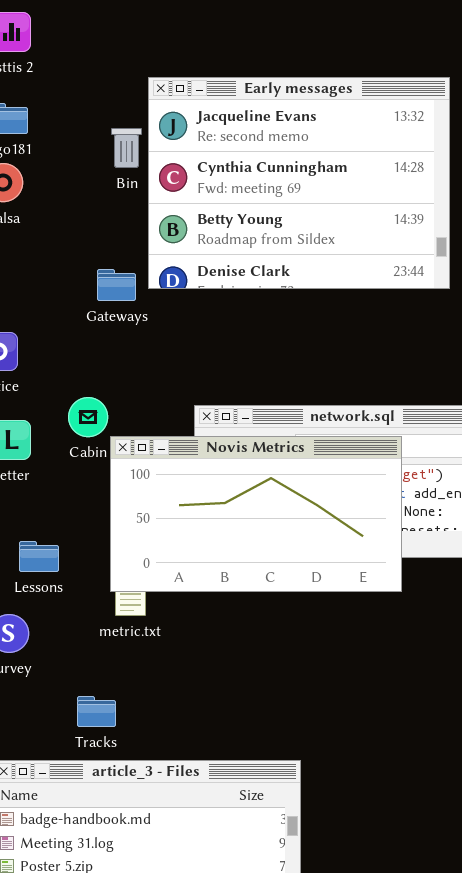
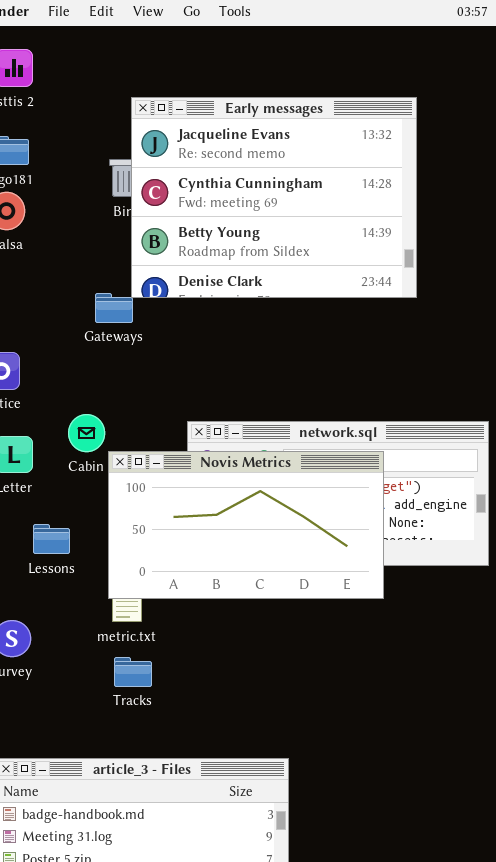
Early messages: [148,77,450,289] -> [131,97,417,298], moved
Lessons: [19,541,59,572] -> [33,524,70,554], moved
Tracks: [77,696,116,727] -> [114,657,152,687], moved

